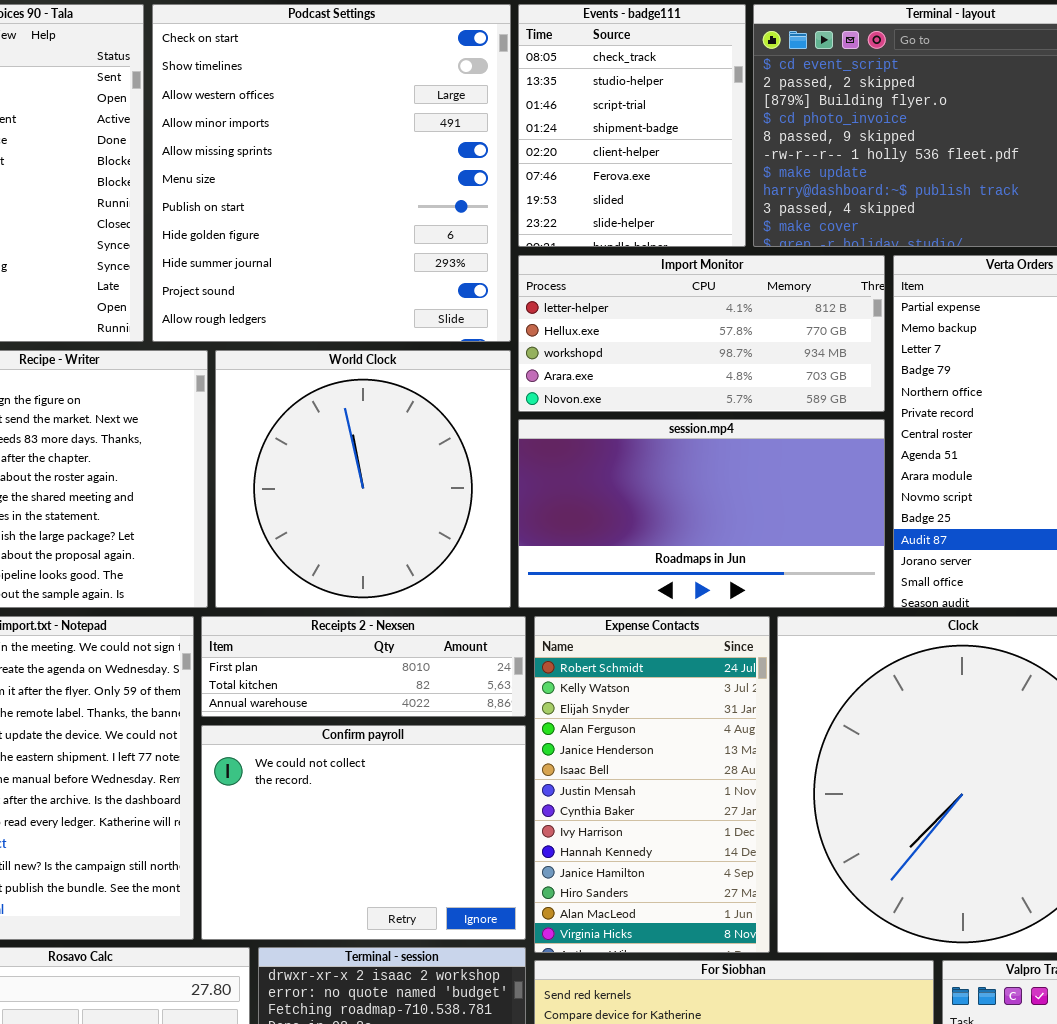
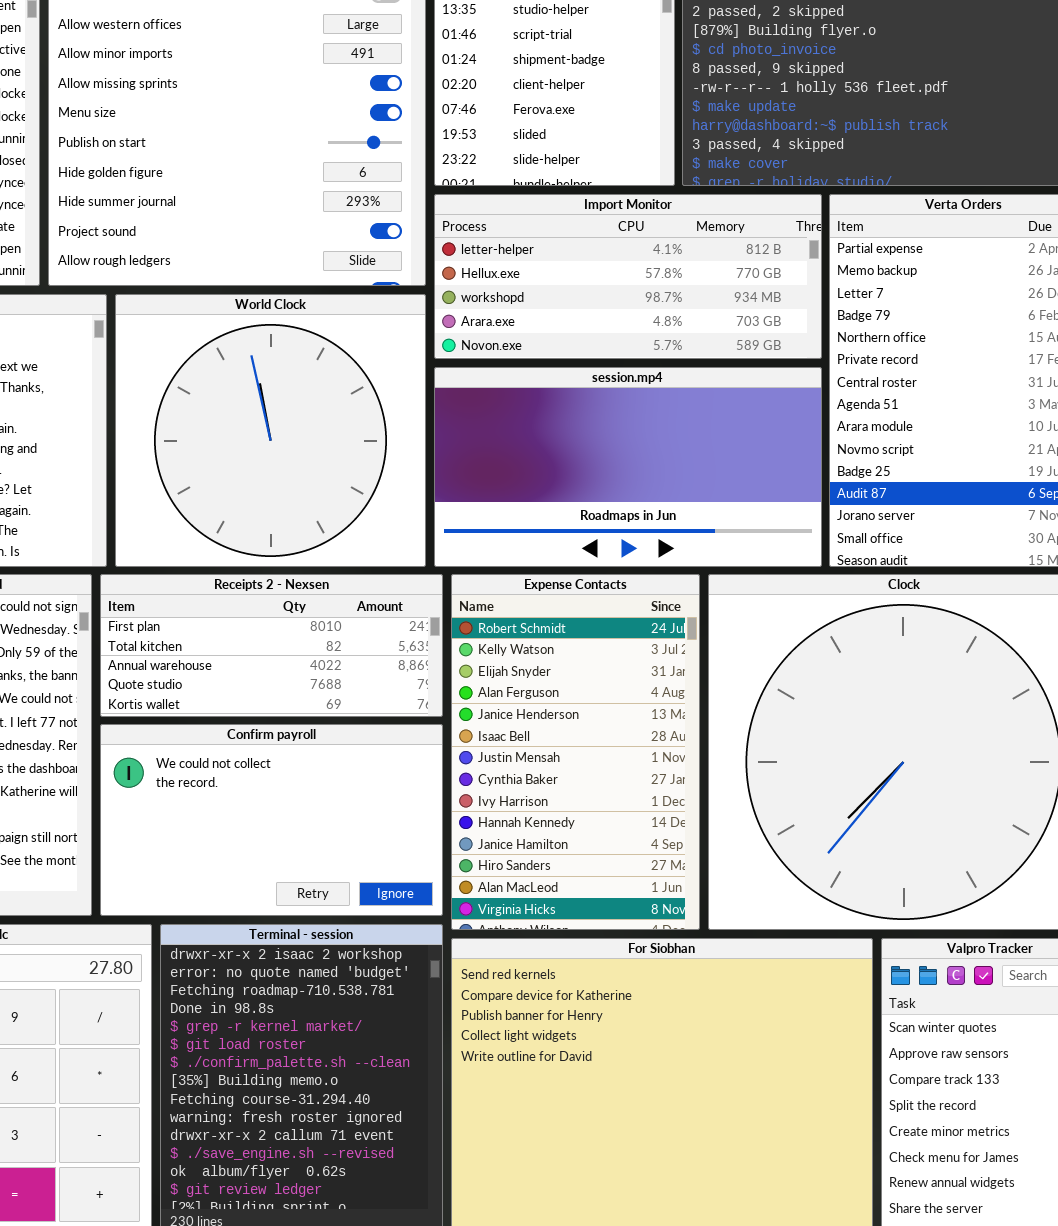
Receipts 2 - Nexsen: [201,616,526,717] -> [100,574,443,717], resized
Confirm payroll: [201,725,526,940] -> [100,724,443,916], resized

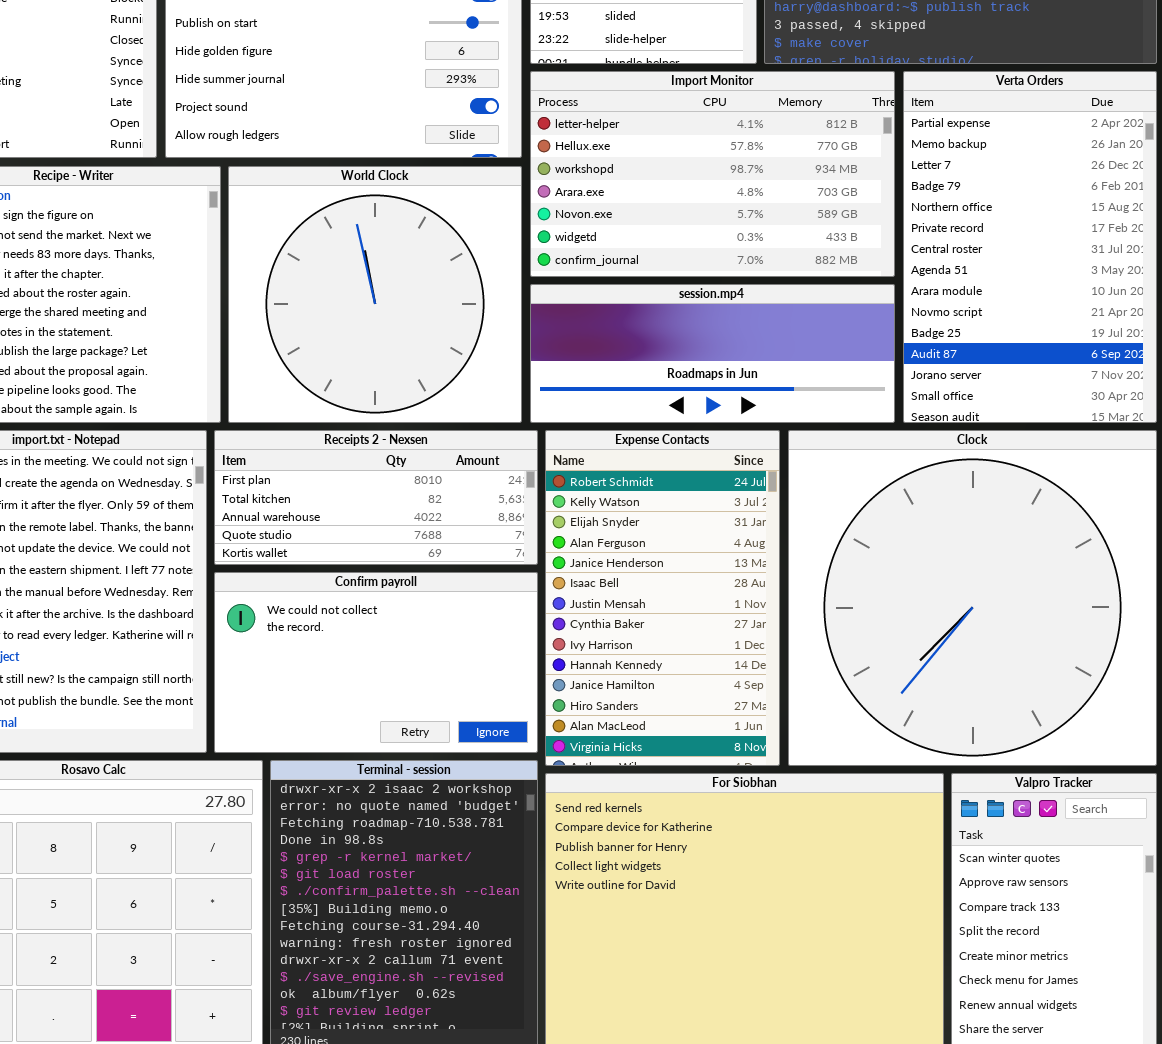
Import Monitor: [434,194,822,359] -> [530,71,895,277], resized
session.mp4: [434,367,822,567] -> [530,284,895,423], resized

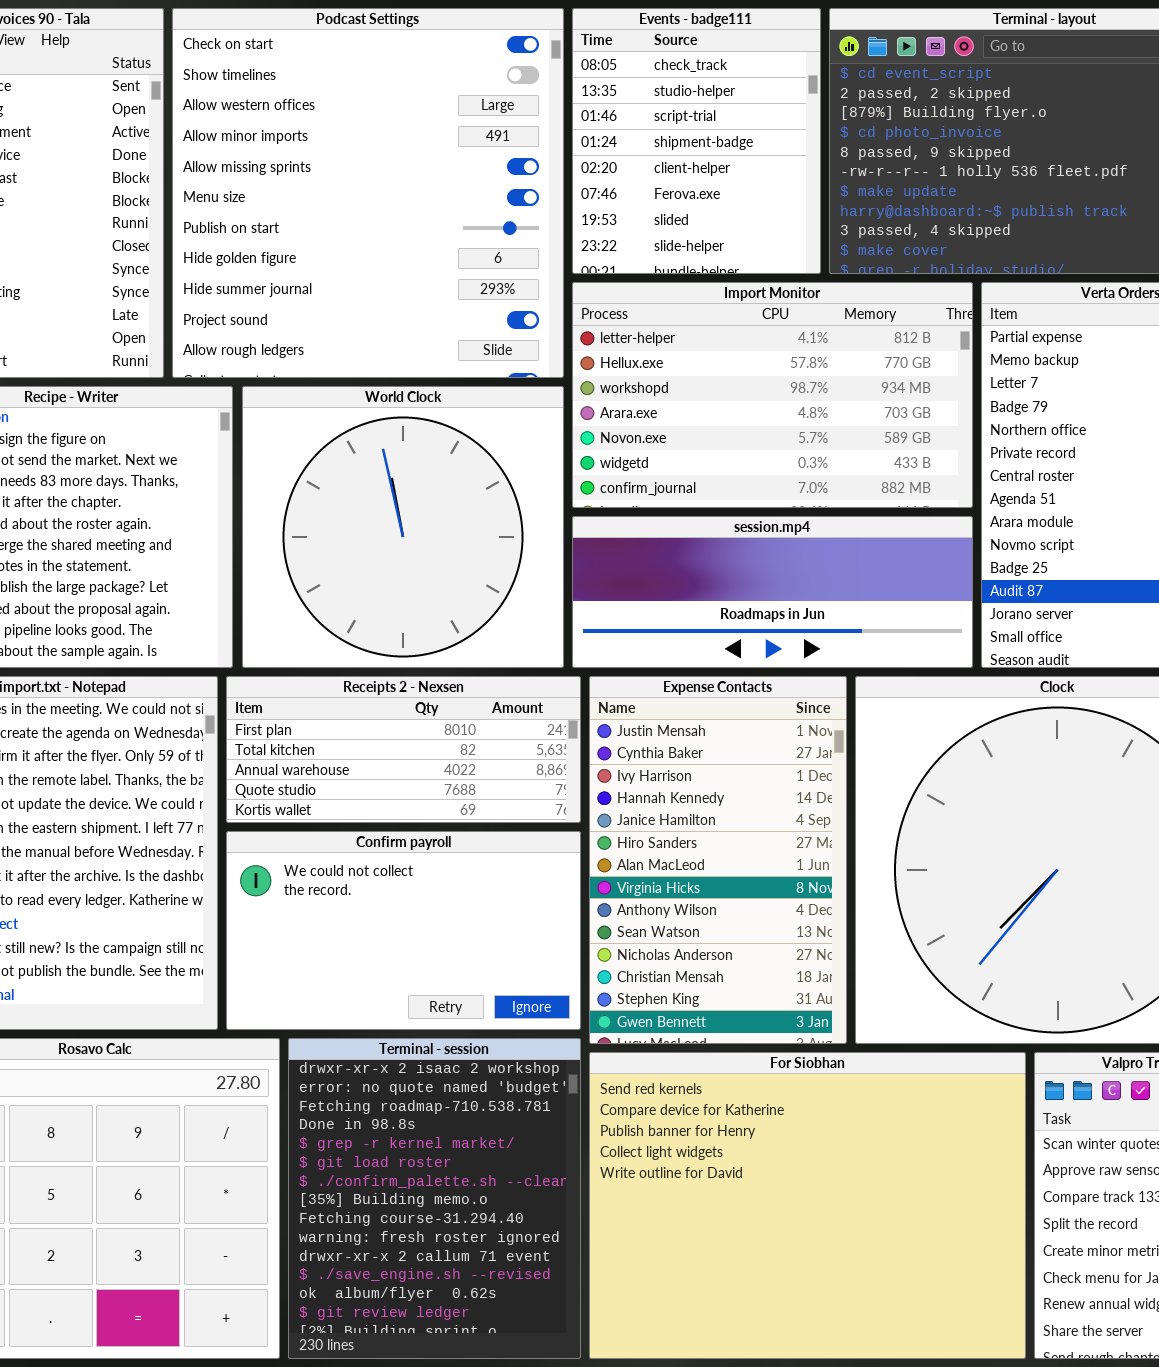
Expense Contacts: [545,430,780,766] -> [589,676,847,1044], scrolled down 6 rows

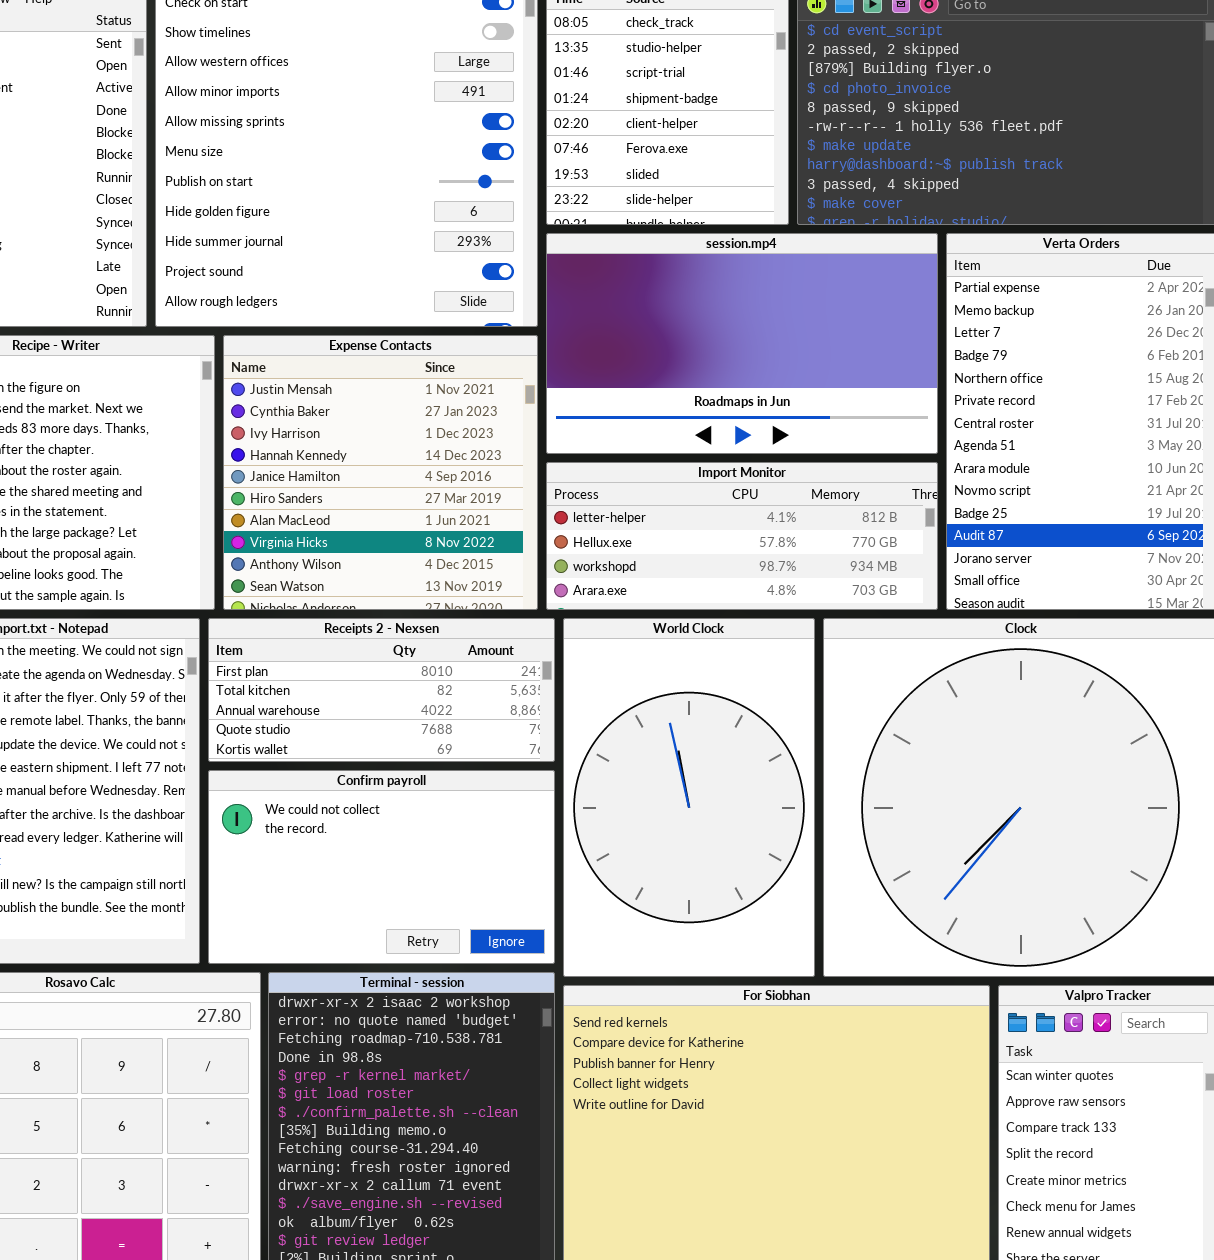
Import Monitor: [572,282,973,508] -> [546,462,938,610], moved, resized
World Clock: [242,386,564,668] -> [563,618,815,977], moved, resized
session.mp4: [572,516,973,668] -> [546,233,938,454], moved, resized
Expense Contacts: [589,676,847,1044] -> [223,335,538,610], moved, resized

